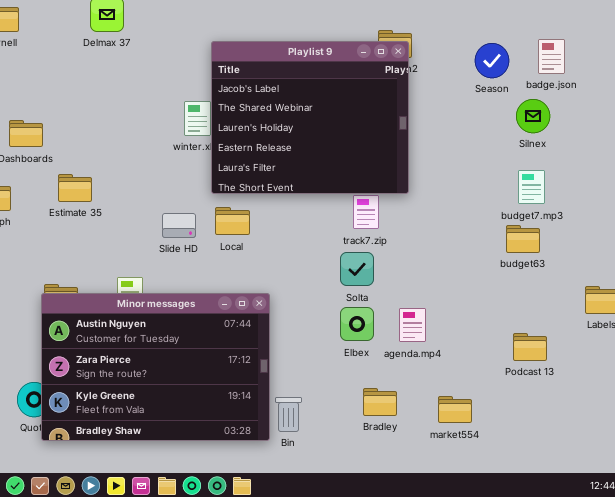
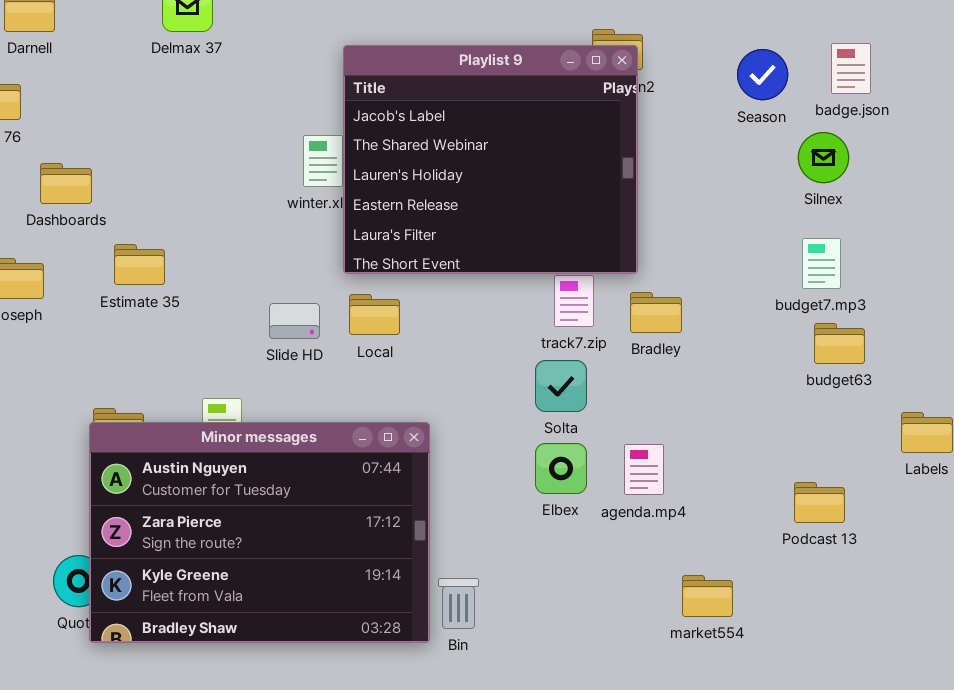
budget63: [506,225,540,253] -> [814,323,865,364], moved
Bradley: [363,388,397,416] -> [630,292,682,333], moved

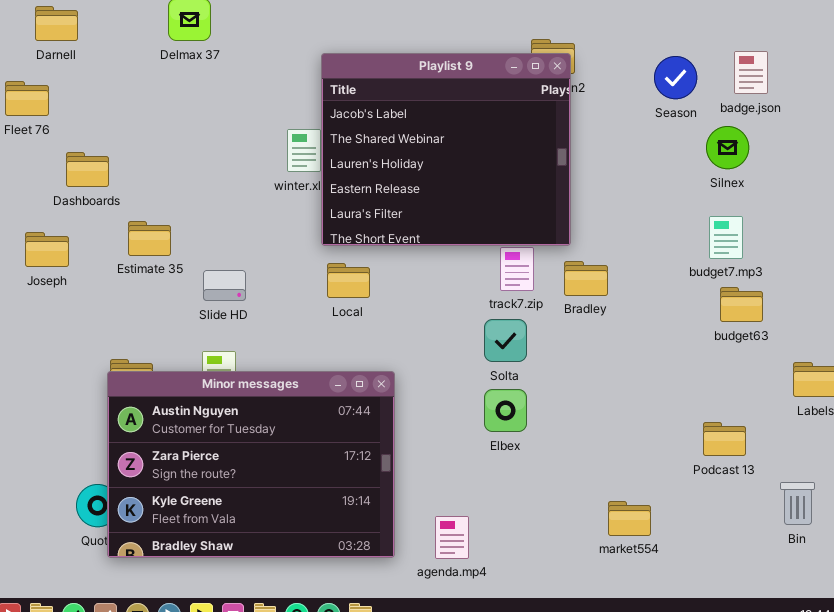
Slide HD: [269,303,320,339] -> [203,270,246,301], moved
agenda.mp4: [624,444,664,495] -> [435,516,469,559], moved
Bin: [438,578,479,629] -> [780,482,815,525], moved

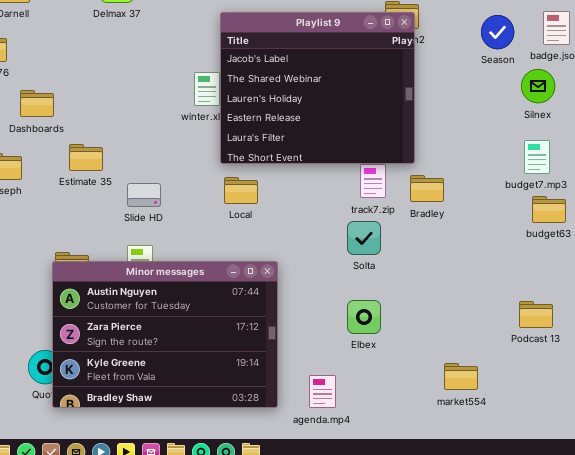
Elbex: [484,389,527,432] -> [347,300,381,334], moved

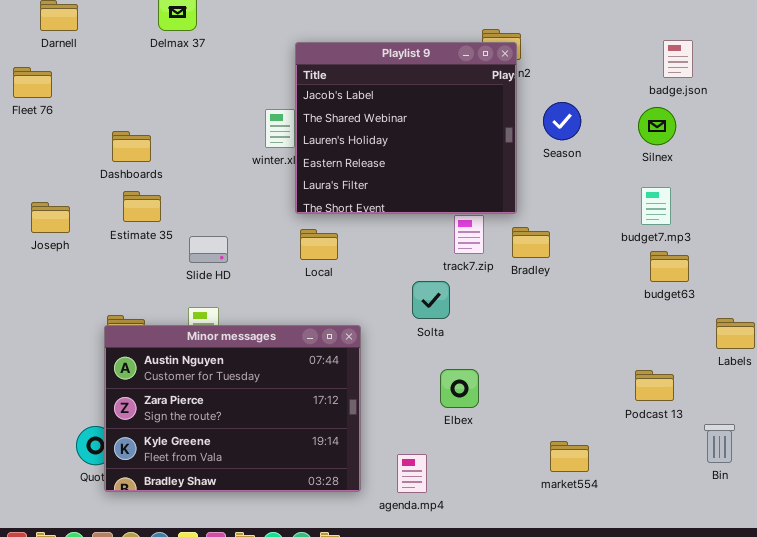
Season: [481,15,514,49] -> [543,102,581,140], moved
Dashboards: [20,90,54,117] -> [112,131,151,162], moved
Solta: [347,221,381,255] -> [412,281,450,319], moved

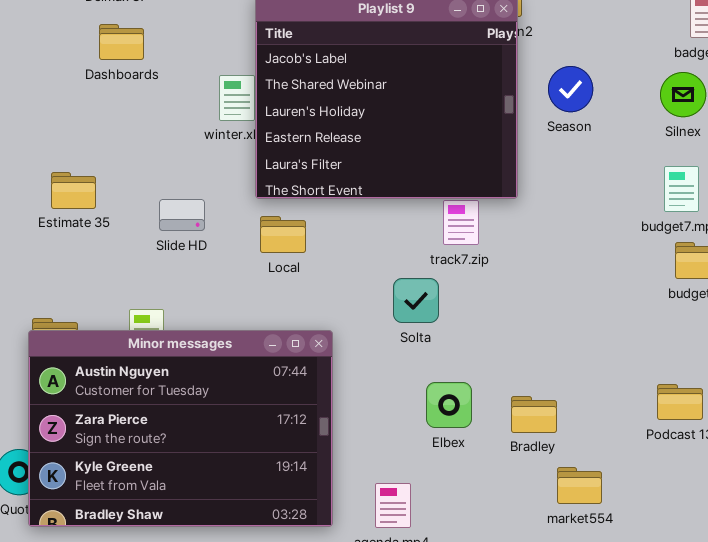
Dashboards: [112,131,151,162] -> [99,24,144,60], moved
Bradley: [512,227,550,258] -> [511,396,557,433], moved
Slide HD: [189,236,228,263] -> [159,199,205,231], moved

